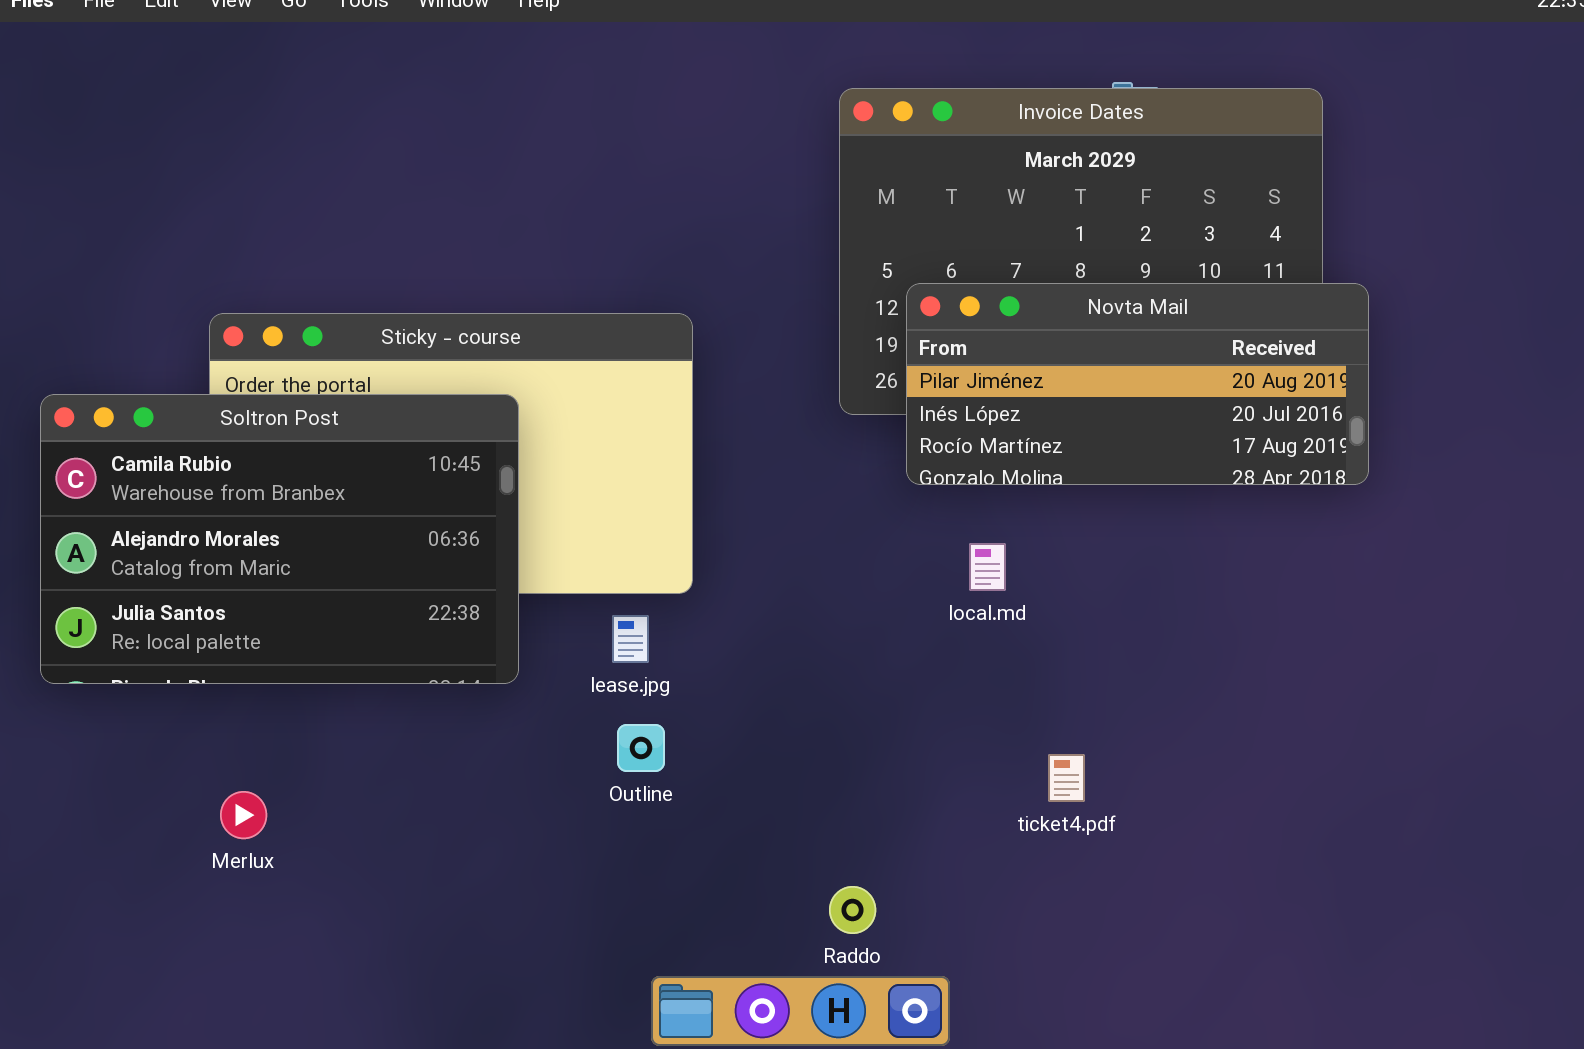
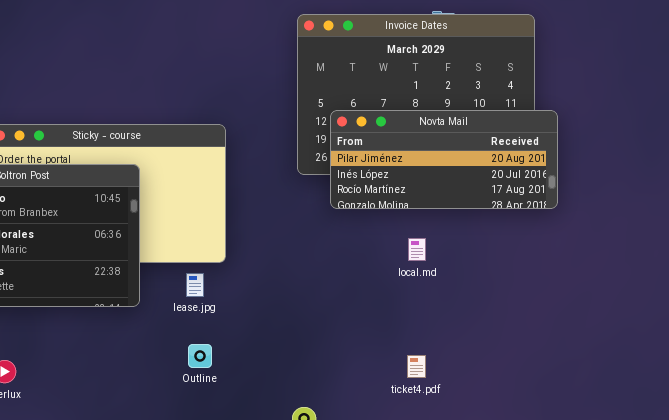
local.md: [969,543,1006,591] -> [408,238,426,261], moved
Outline: [617,724,665,772] -> [188,344,212,368], moved
ticket4.pdf: [1048,754,1085,802] -> [407,355,426,378], moved

